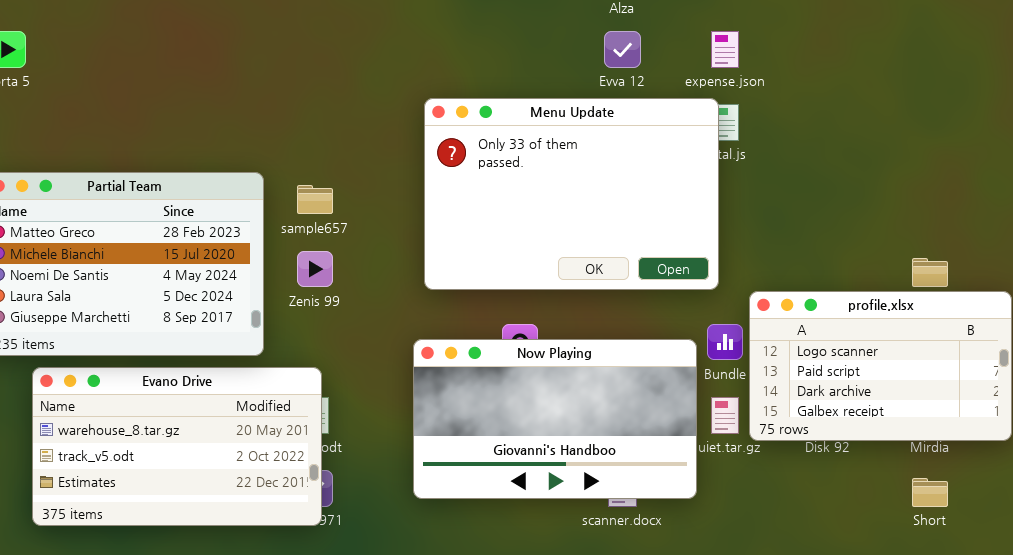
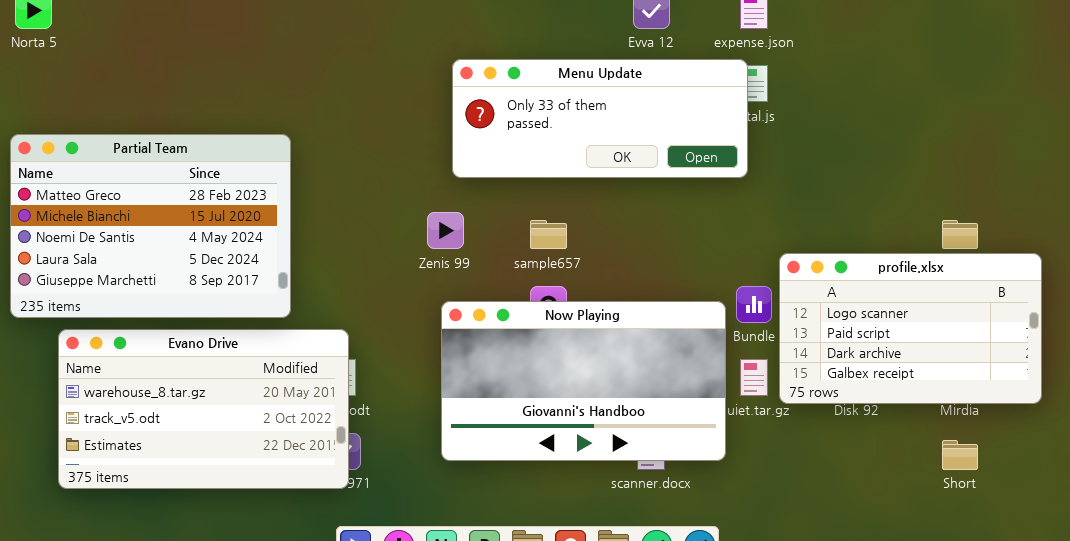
Menu Update: [424,98,719,290] -> [452,59,748,178], resized
sample657: [297,185,333,214] -> [530,220,567,249], moved
Zenis 99: [297,251,333,287] -> [427,212,464,249], moved

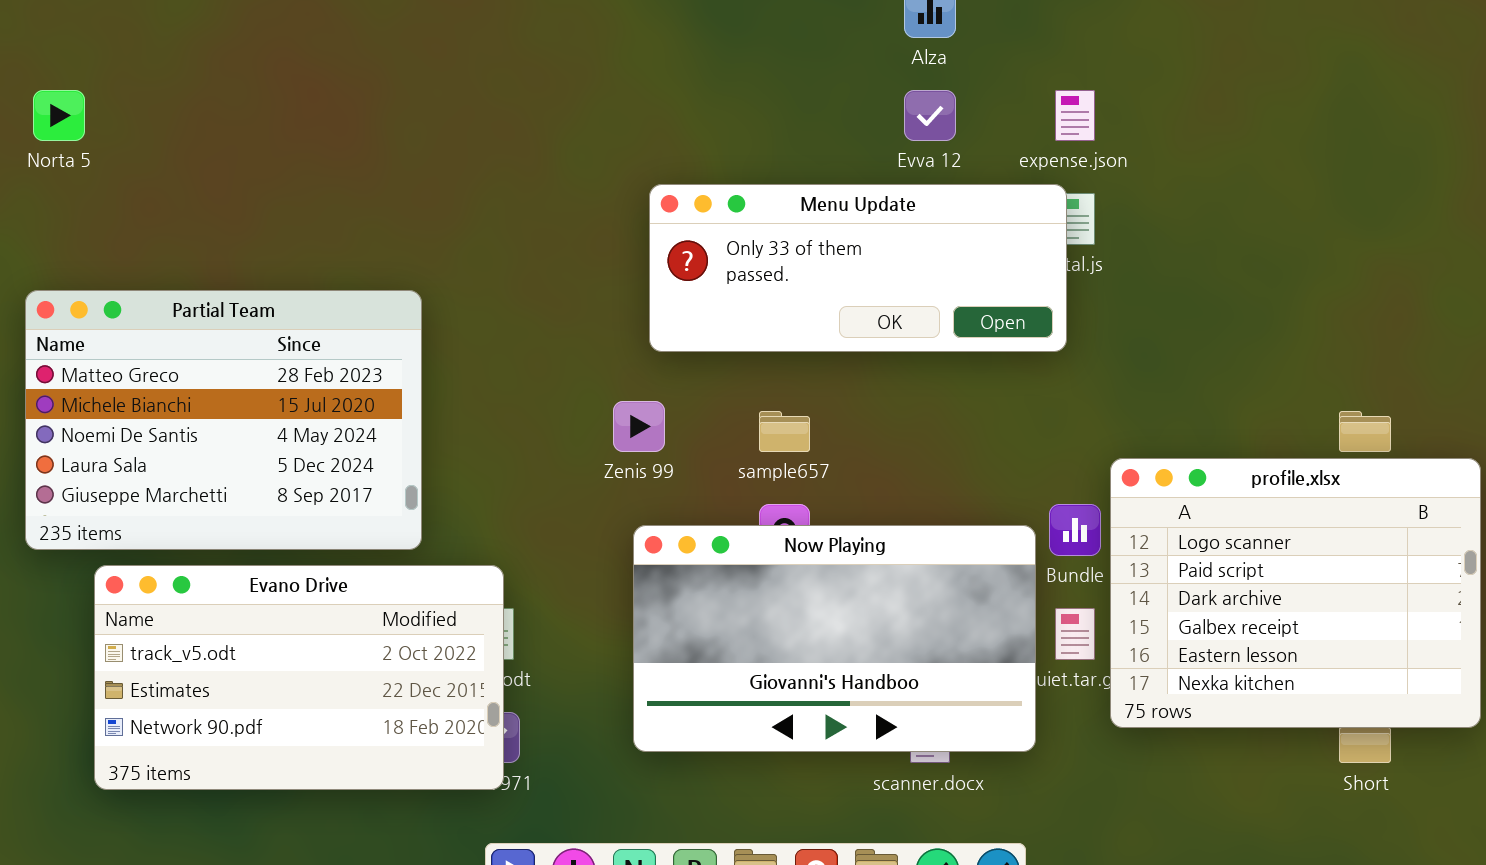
profile.xlsx: [779,253,1042,404] -> [1110,458,1481,728], resized
Evano Drive: [58,329,349,489] -> [94,565,504,790], scrolled down 1 row

